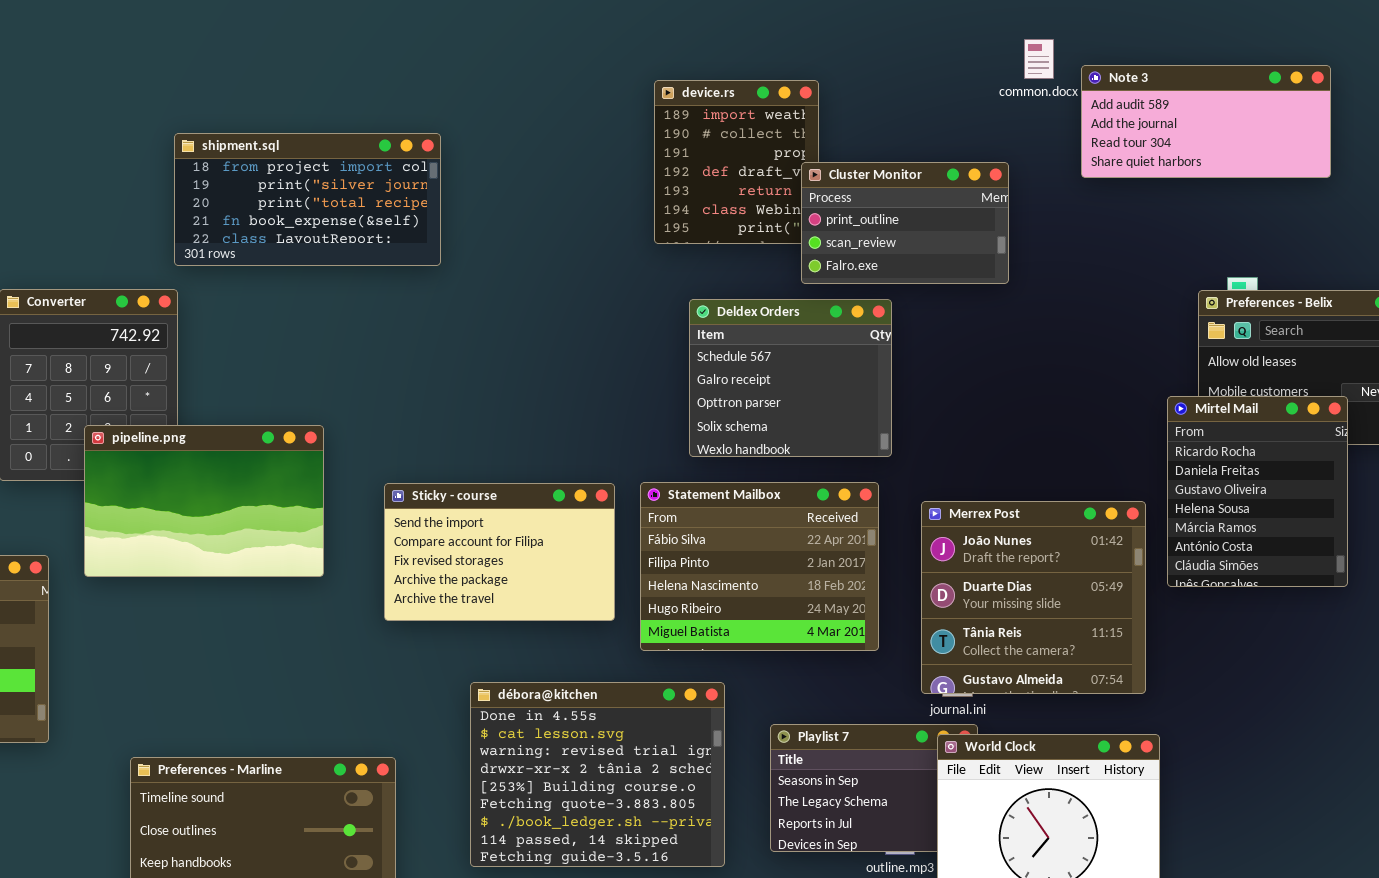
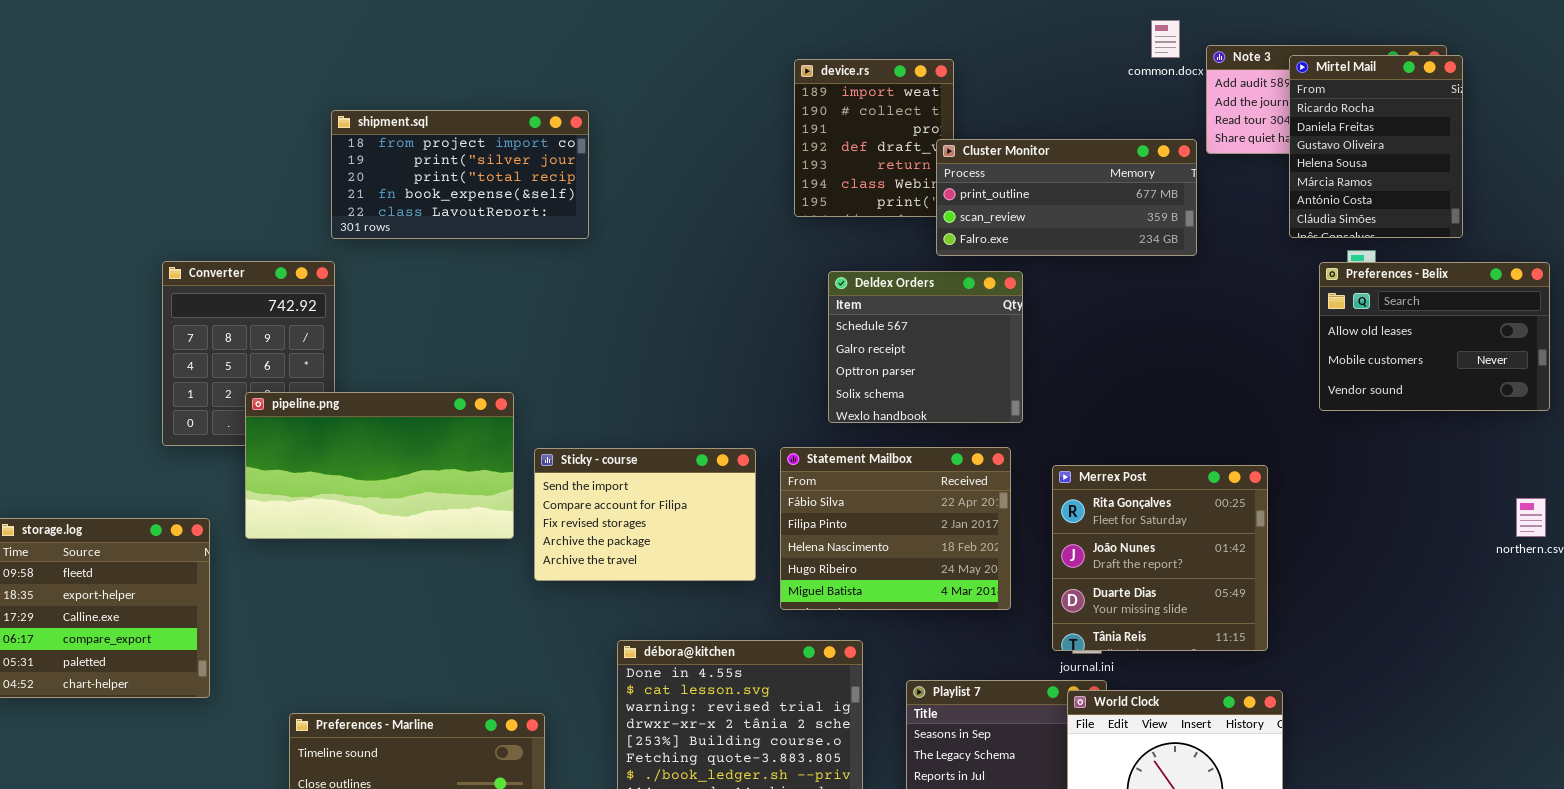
Cluster Monitor: [801,162,1009,284] -> [936,139,1197,256], resized
Mirtel Mail: [1167,396,1348,587] -> [1289,55,1463,238], moved
pipeline.png: [84,425,324,577] -> [245,392,514,539], resized
Merrex Post: [921,501,1146,694] -> [1052,465,1268,651], scrolled up 1 row

